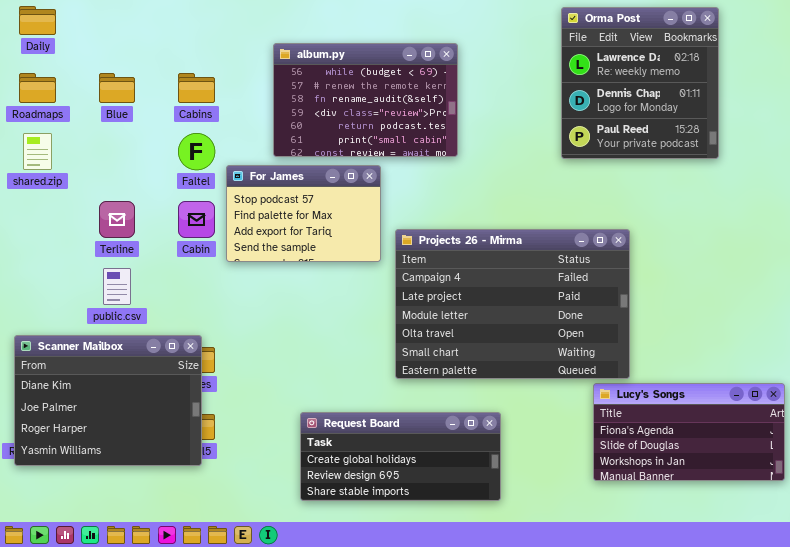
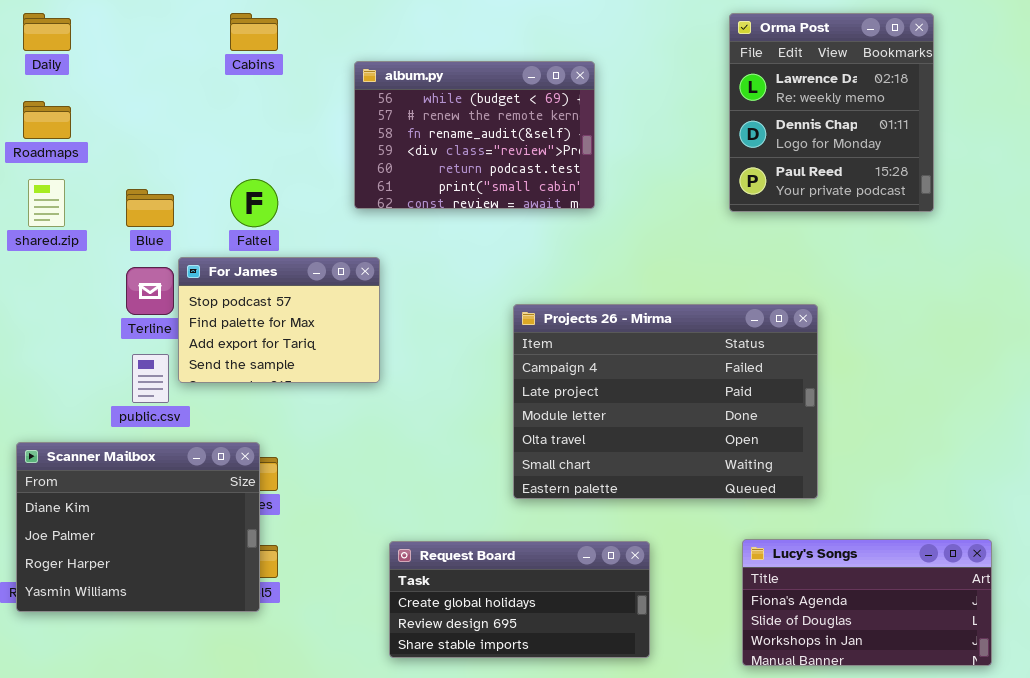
Blue: [99,73,135,103] -> [126,189,174,227], moved
Cabins: [178,73,215,103] -> [230,13,278,51], moved
For James: [226,165,381,262] -> [178,257,380,383], moved
Lucy's Songs: [593,383,785,481] -> [742,539,992,666], moved

